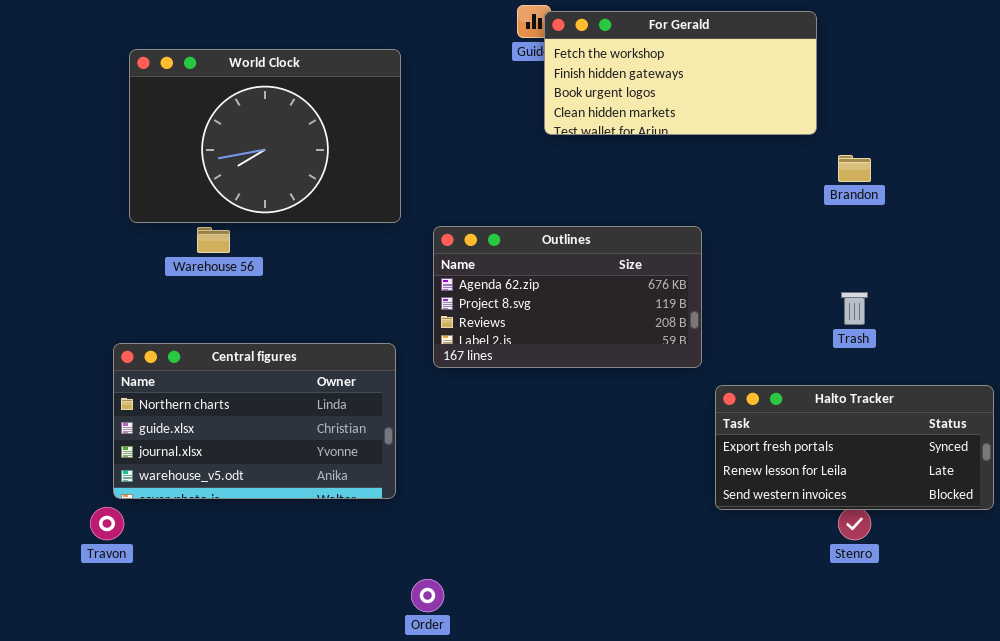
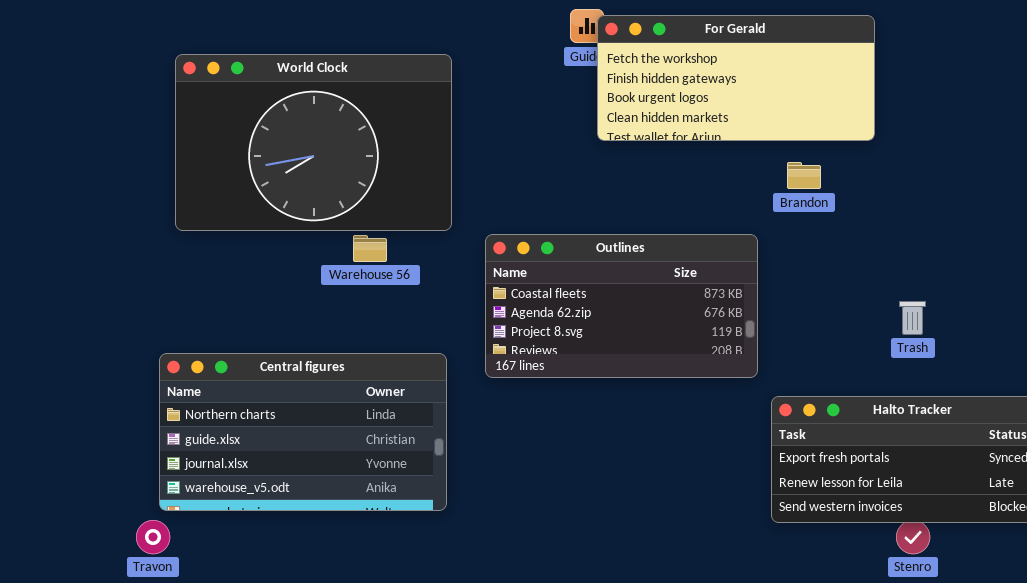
Brandon: [838,155,871,182] -> [787,162,821,189], moved
Outlines: [433,226,702,368] -> [485,234,758,378], scrolled up 1 row
Warehouse 56: [197,227,230,253] -> [353,235,387,262], moved

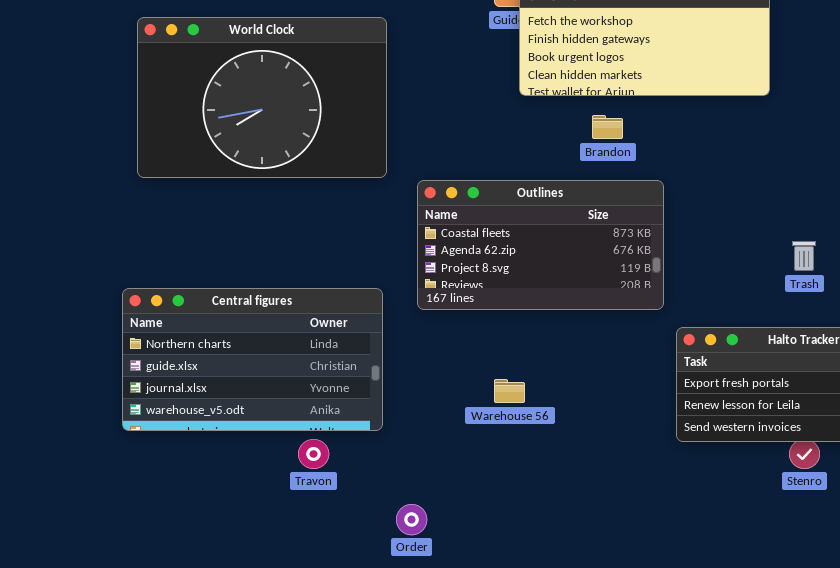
Brandon: [787,162,821,189] -> [592,115,623,139], moved
Warehouse 56: [353,235,387,262] -> [494,379,525,403], moved
Travon: [136,520,170,554] -> [298,439,329,469], moved

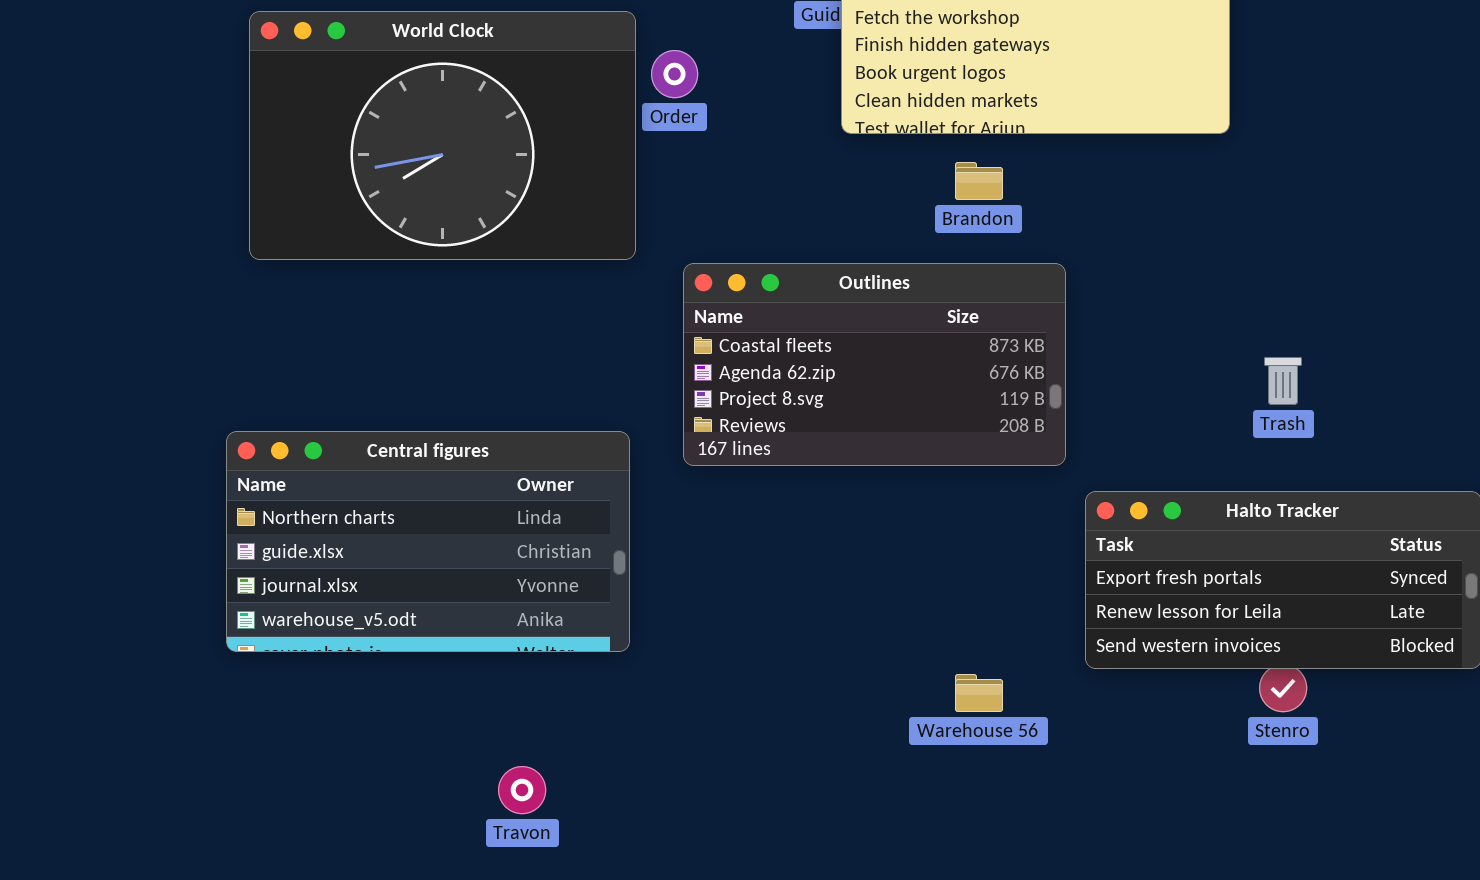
Warehouse 56: [494,379,525,403] -> [955,674,1003,712], moved
Travon: [298,439,329,469] -> [498,766,546,814], moved
Order: [396,504,427,535] -> [651,50,698,98], moved

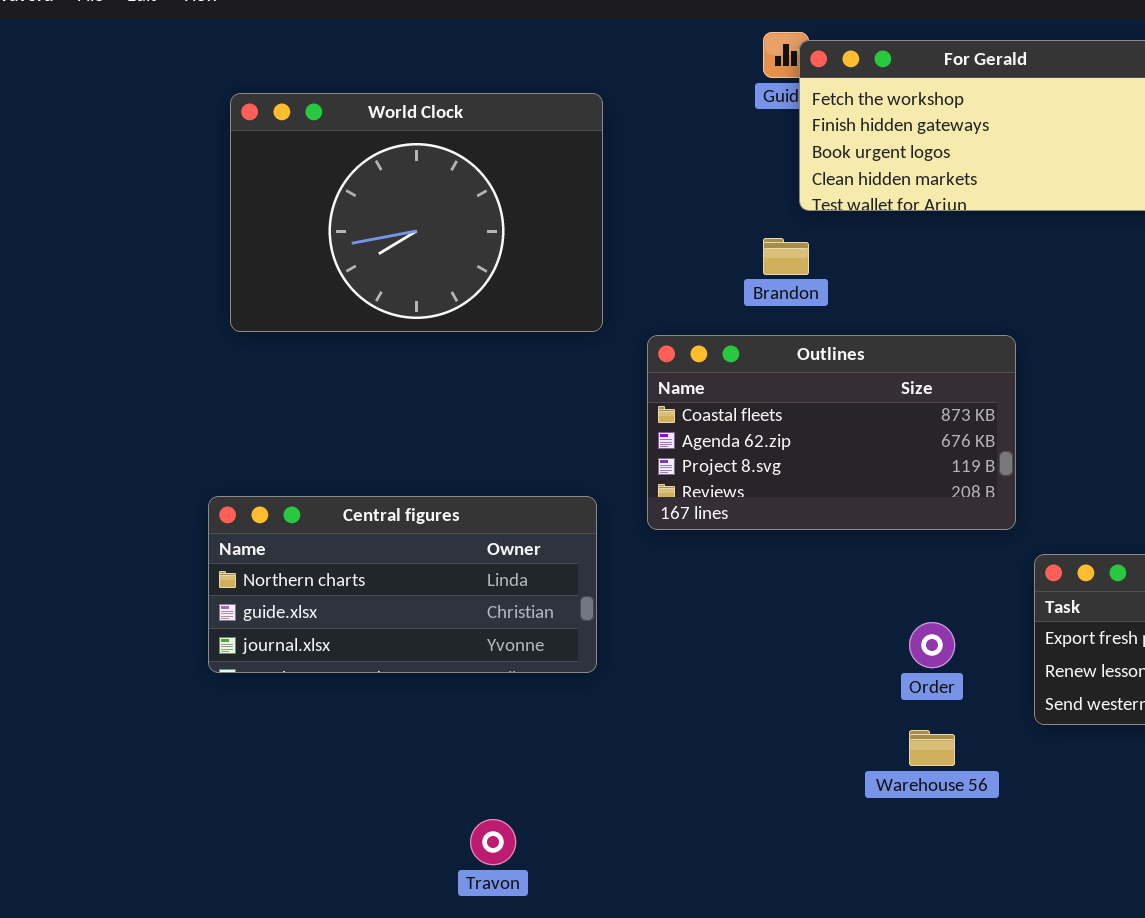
Order: [651,50,698,98] -> [909,622,955,668], moved
Brandon: [955,162,1003,200] -> [763,238,809,275], moved
Central figures: [226,431,630,652] -> [208,496,597,673], resized

